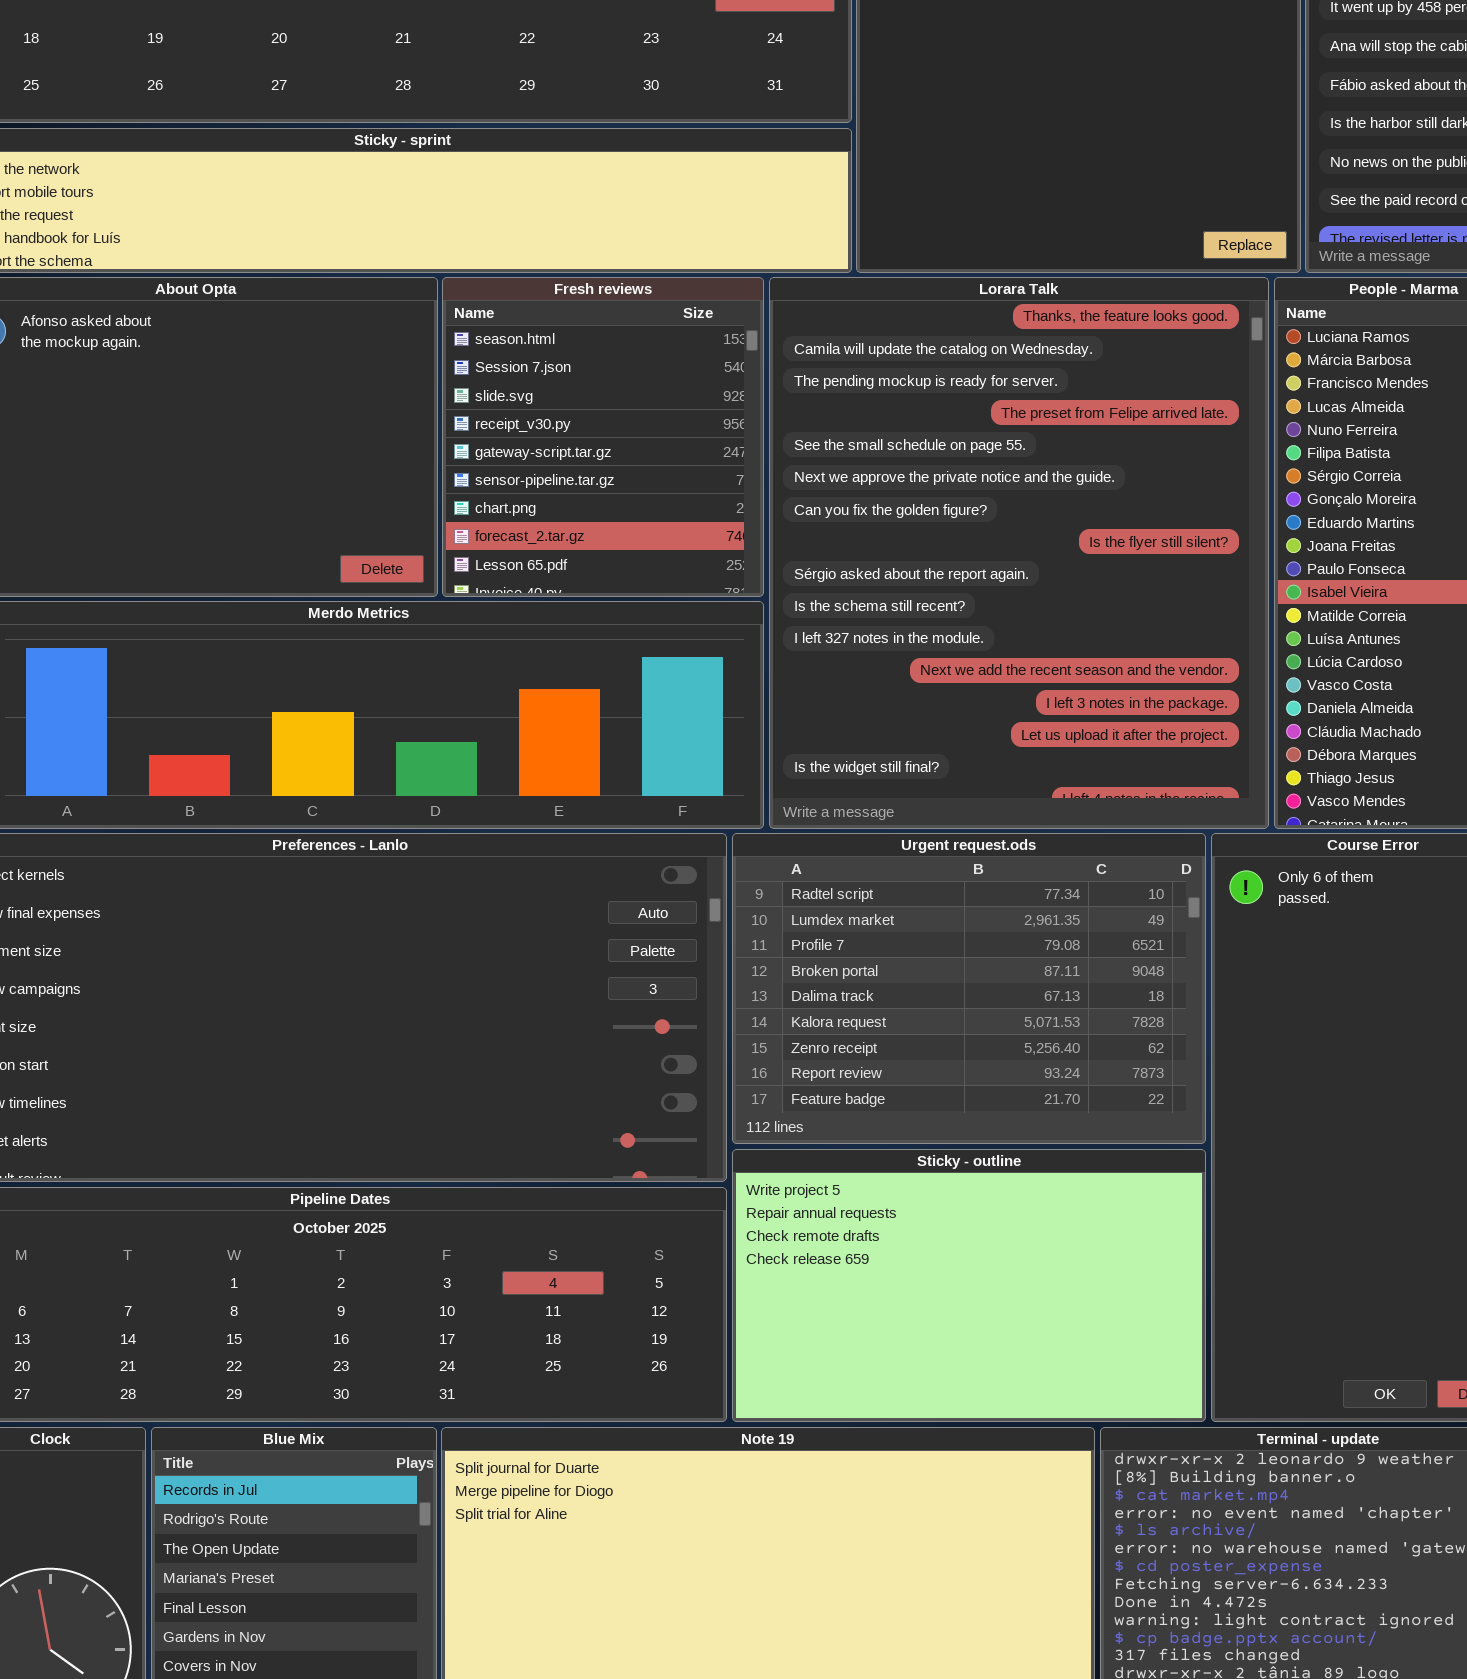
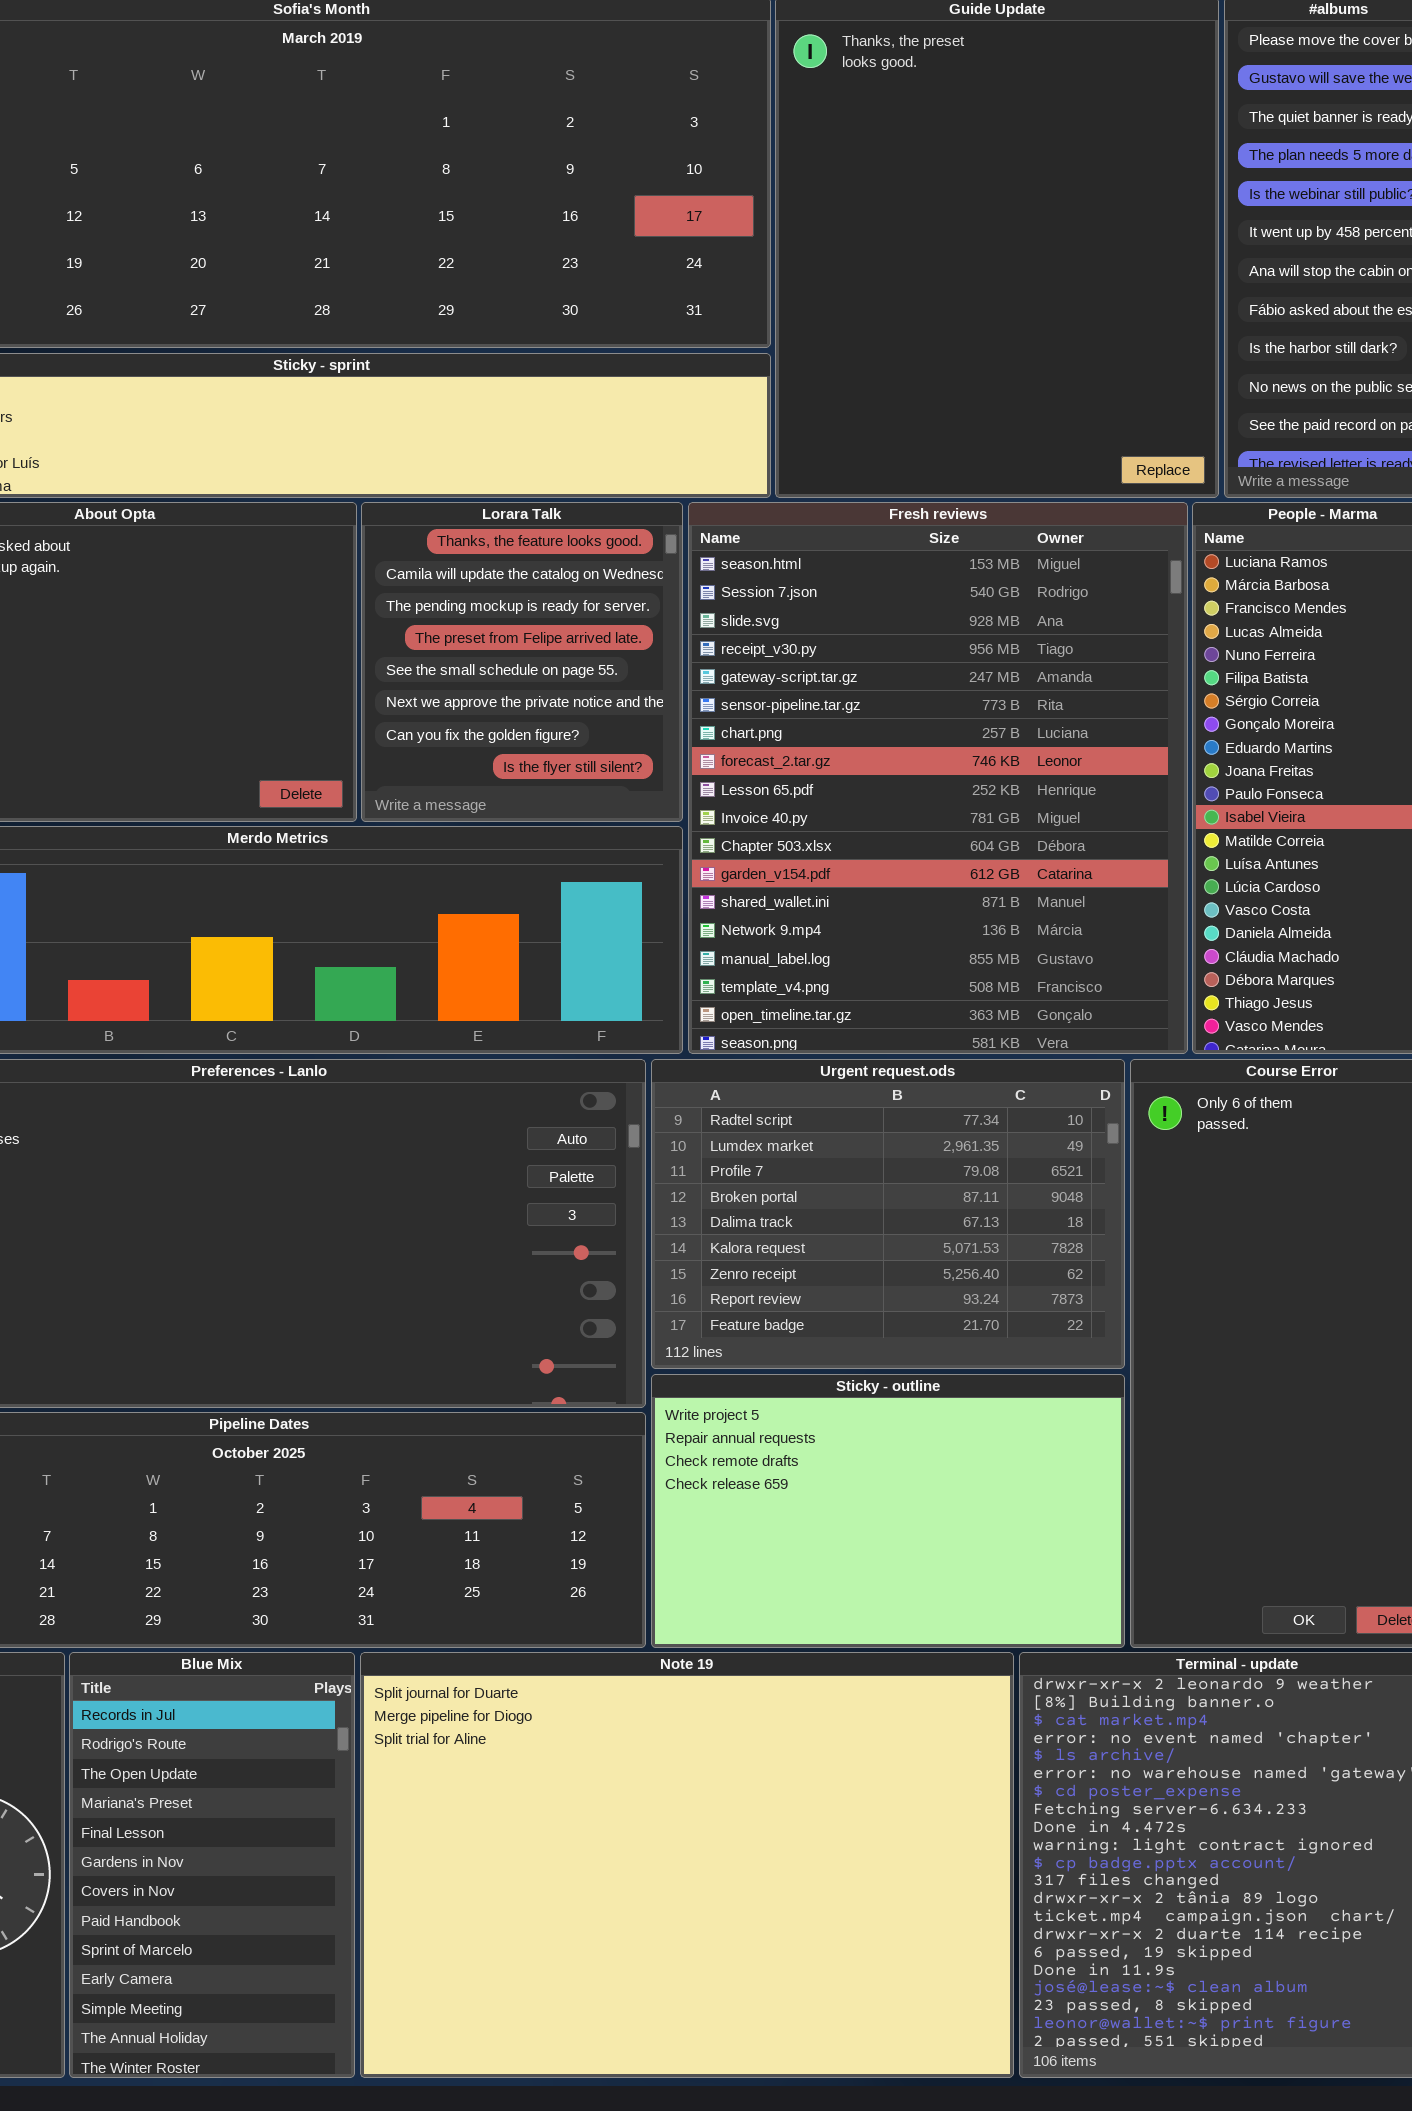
Fresh reviews: [442,277,764,597] -> [688,502,1188,1054], moved, resized
Lorara Talk: [769,277,1269,829] -> [361,502,683,822], moved, resized

